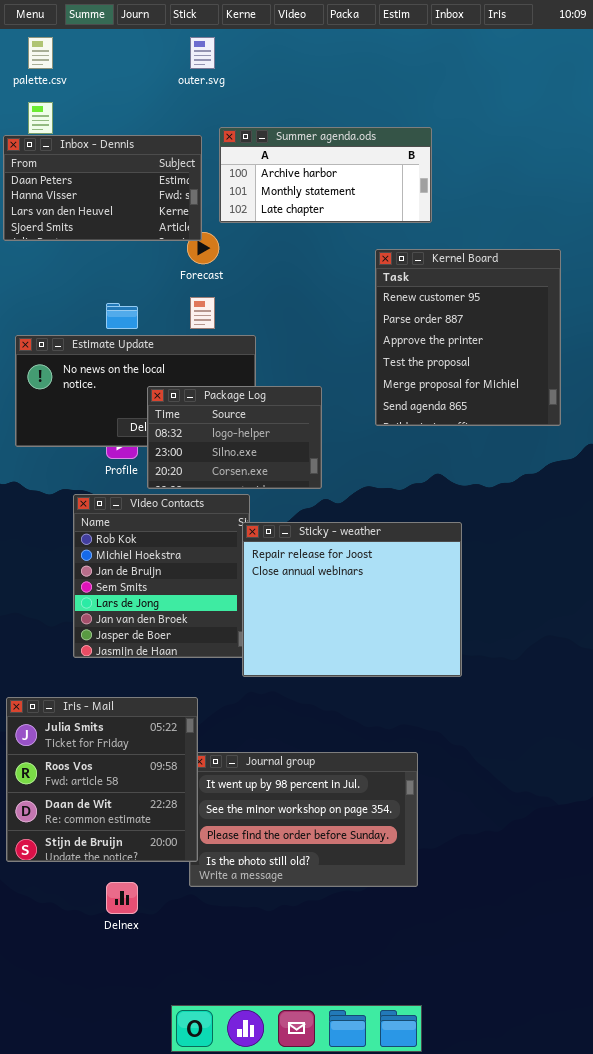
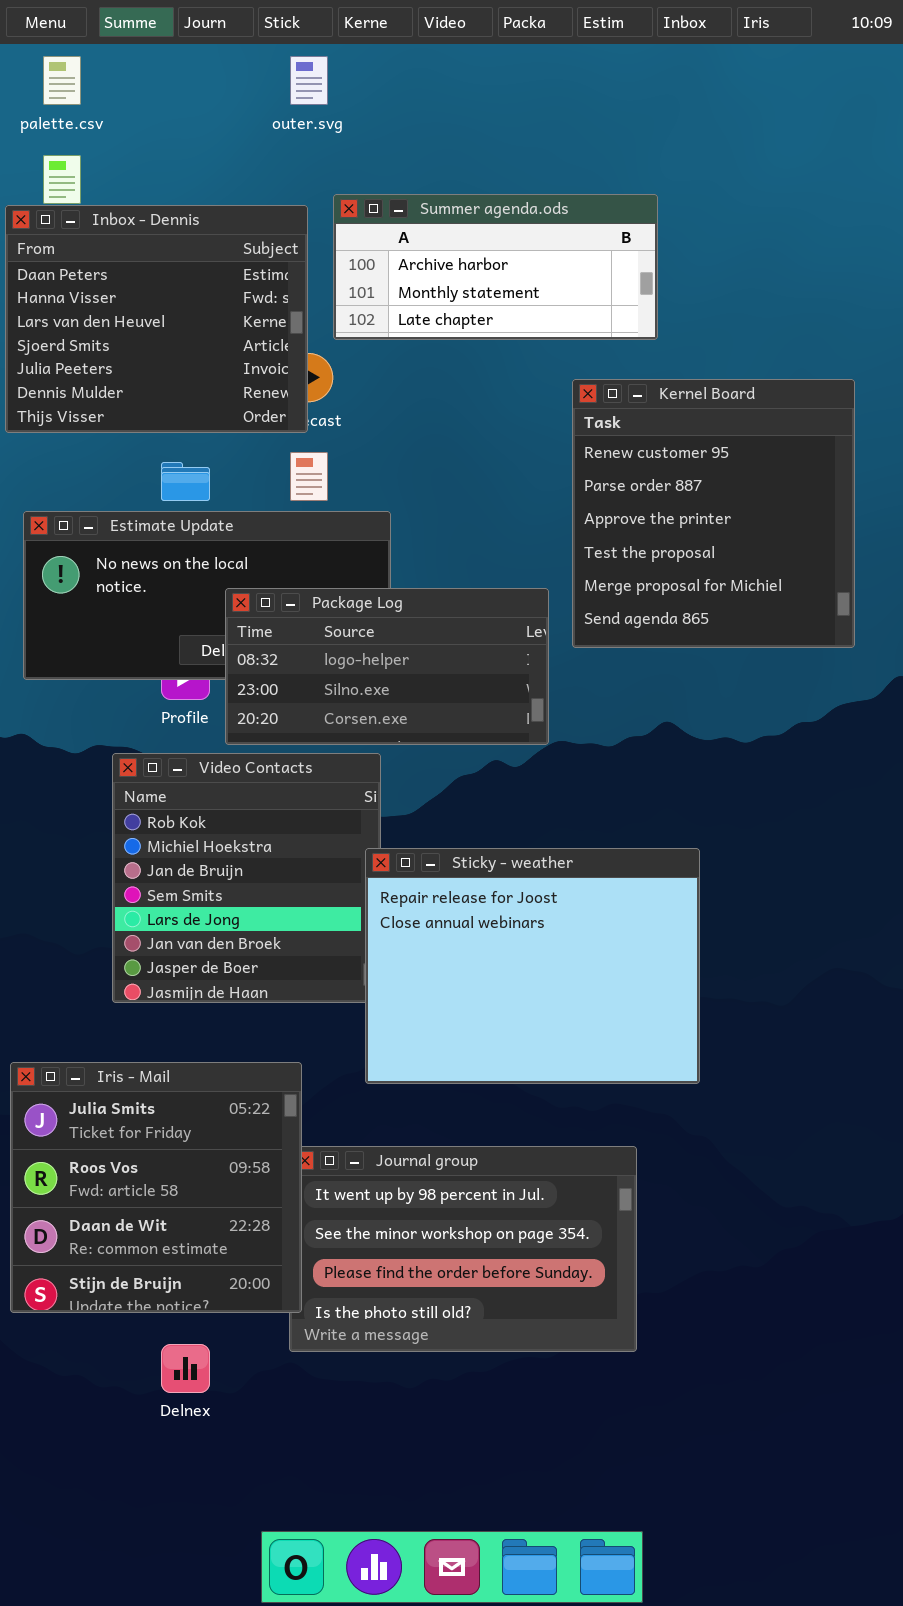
Inbox - Dennis: [3,135,202,241] -> [5,205,308,433], resized
Package Log: [147,386,322,489] -> [225,588,549,745], resized
Sticky - weather: [242,522,462,677] -> [365,848,700,1084], moved

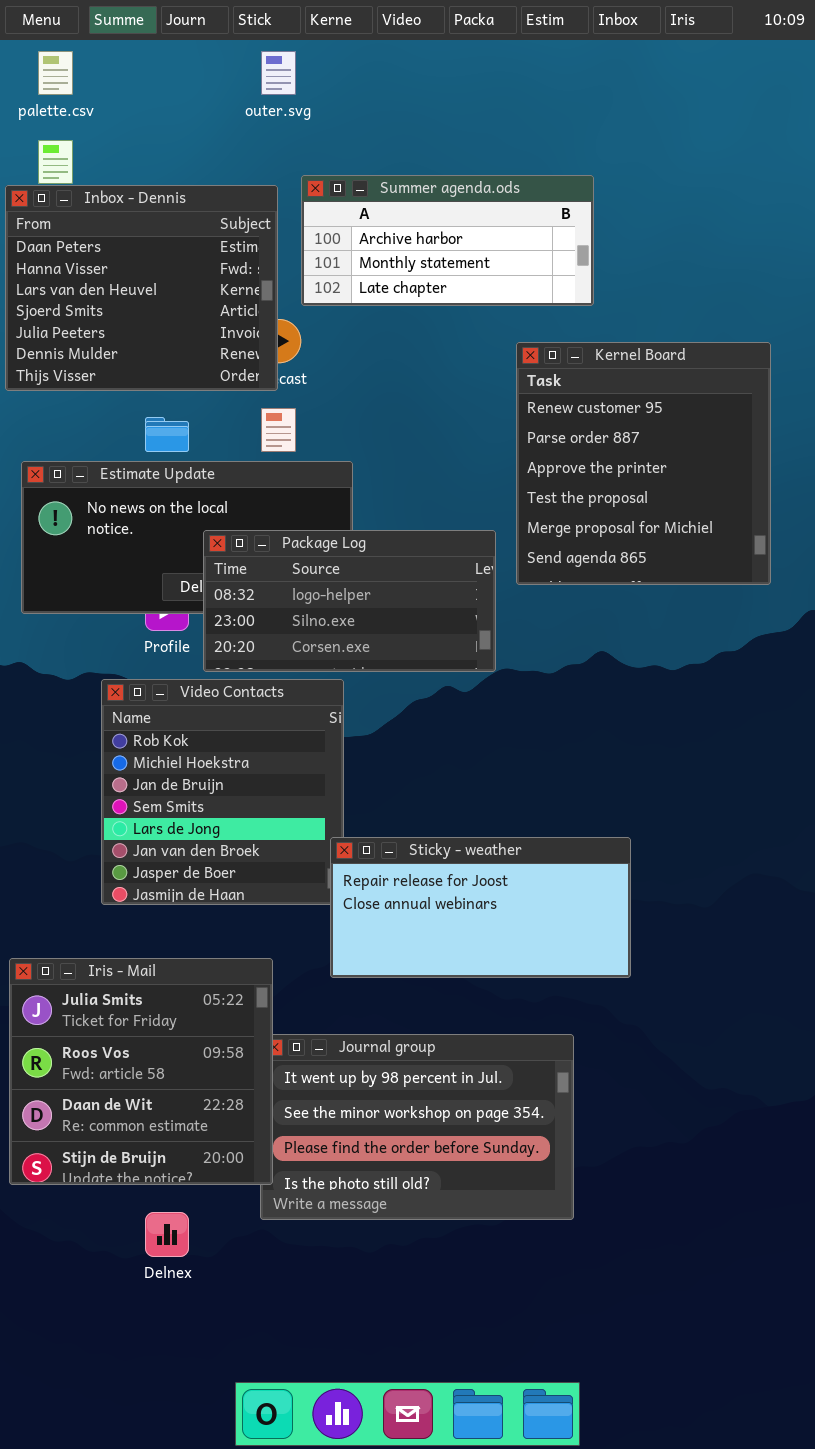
Sticky - weather: [365,848,700,1084] -> [330,837,631,978], resized

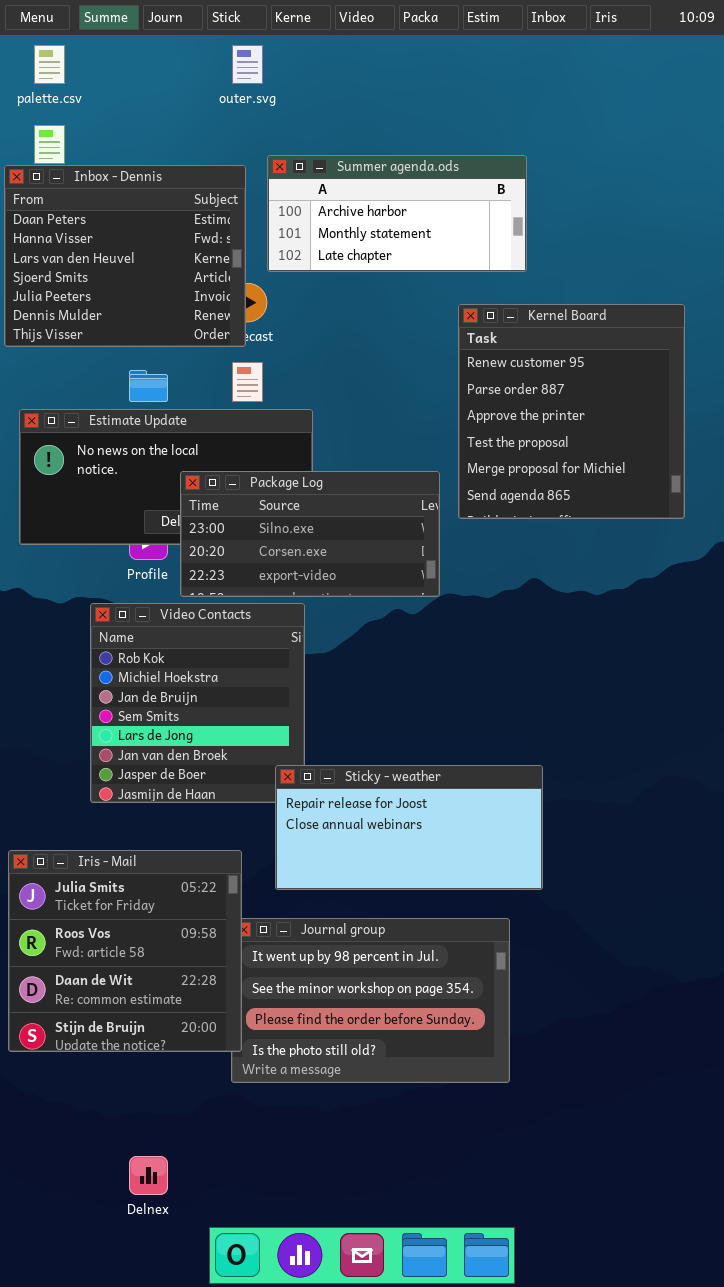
Package Log: [203,530,496,672] -> [180,471,440,597], scrolled down 1 row
Sticky - weather: [330,837,631,978] -> [275,765,543,890], moved
Delnex: [145,1212,189,1257] -> [129,1156,168,1195], moved

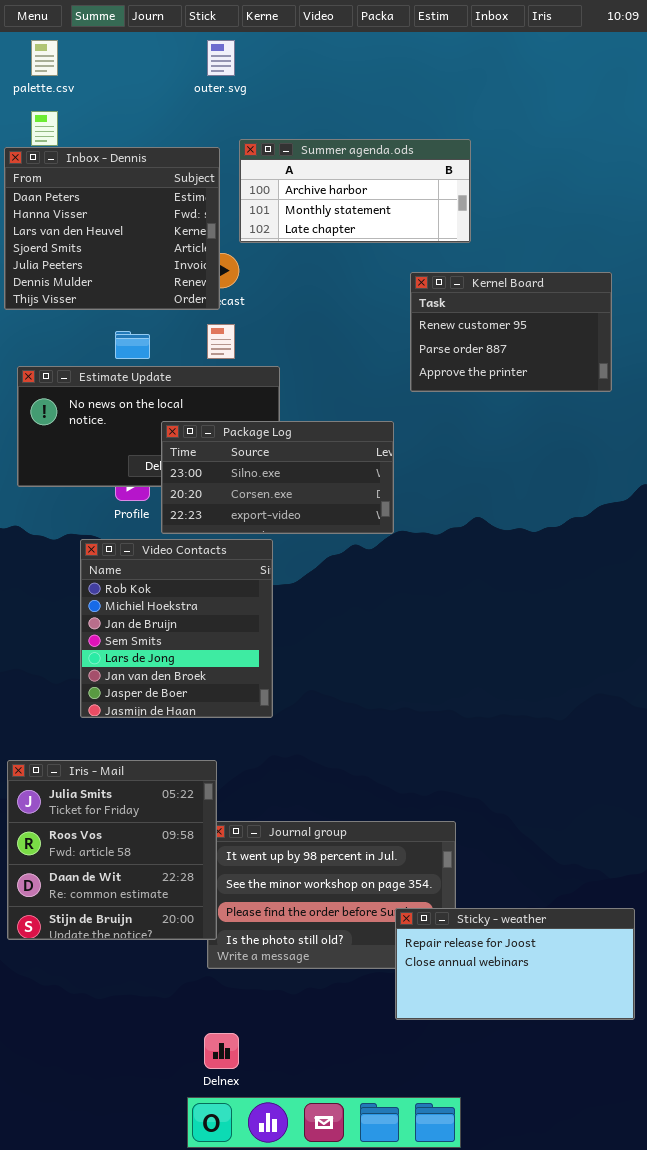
Kernel Board: [458,304,685,519] -> [410,272,612,392], resized
Sticky - weather: [275,765,543,890] -> [395,908,635,1020], moved
Delnex: [129,1156,168,1195] -> [204,1033,239,1069], moved

